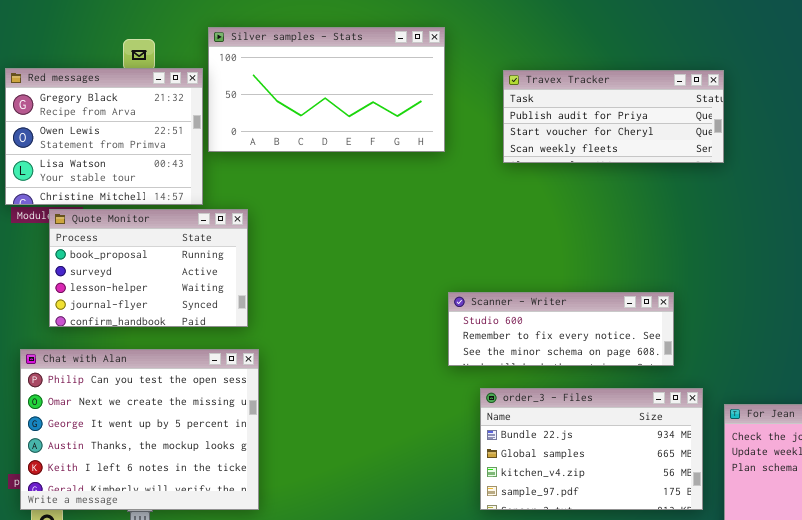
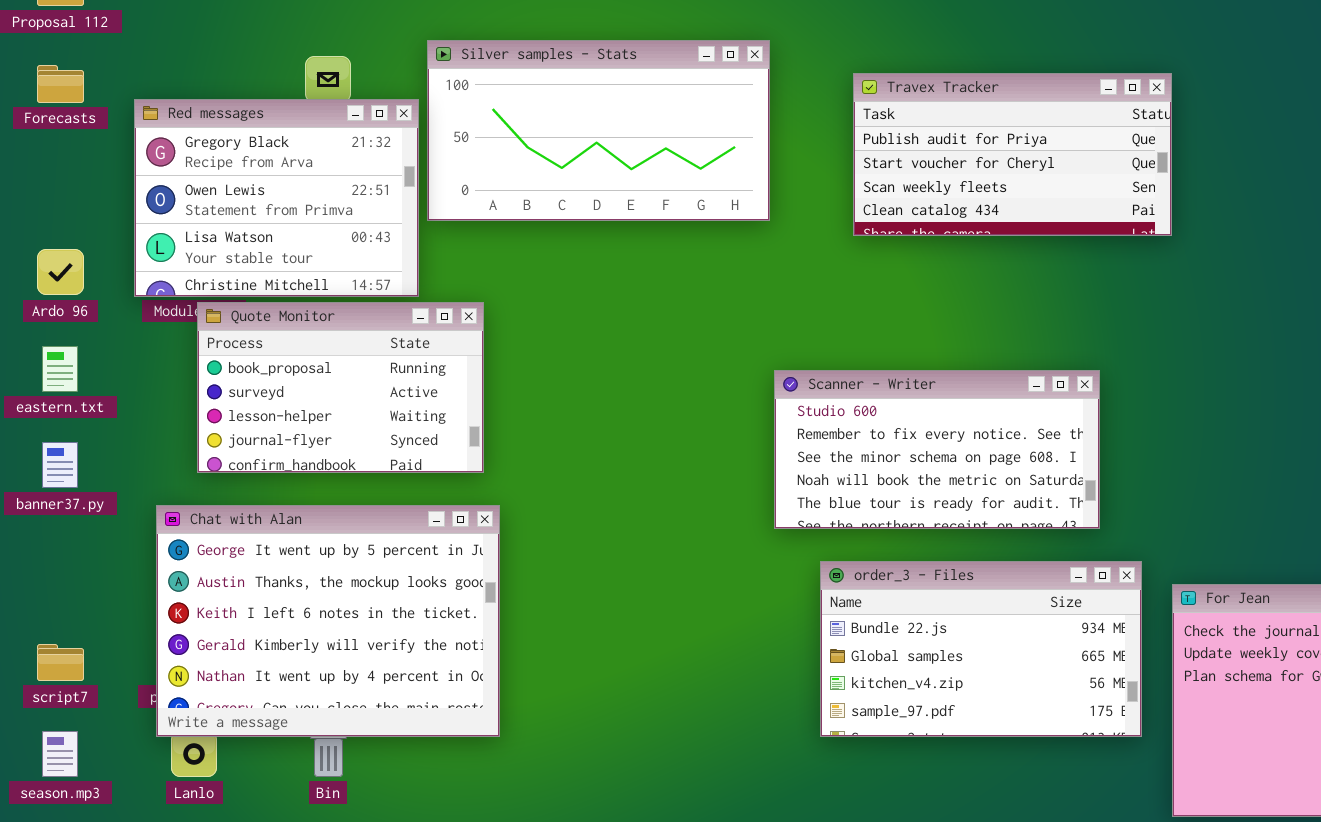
Travex Tracker: [503,70,724,163] -> [853,73,1172,236], resized
Scanner - Writer: [448,292,674,366] -> [774,370,1100,529], resized
Chat with Alan: [20,349,259,510] -> [156,505,500,737], scrolled down 2 rows

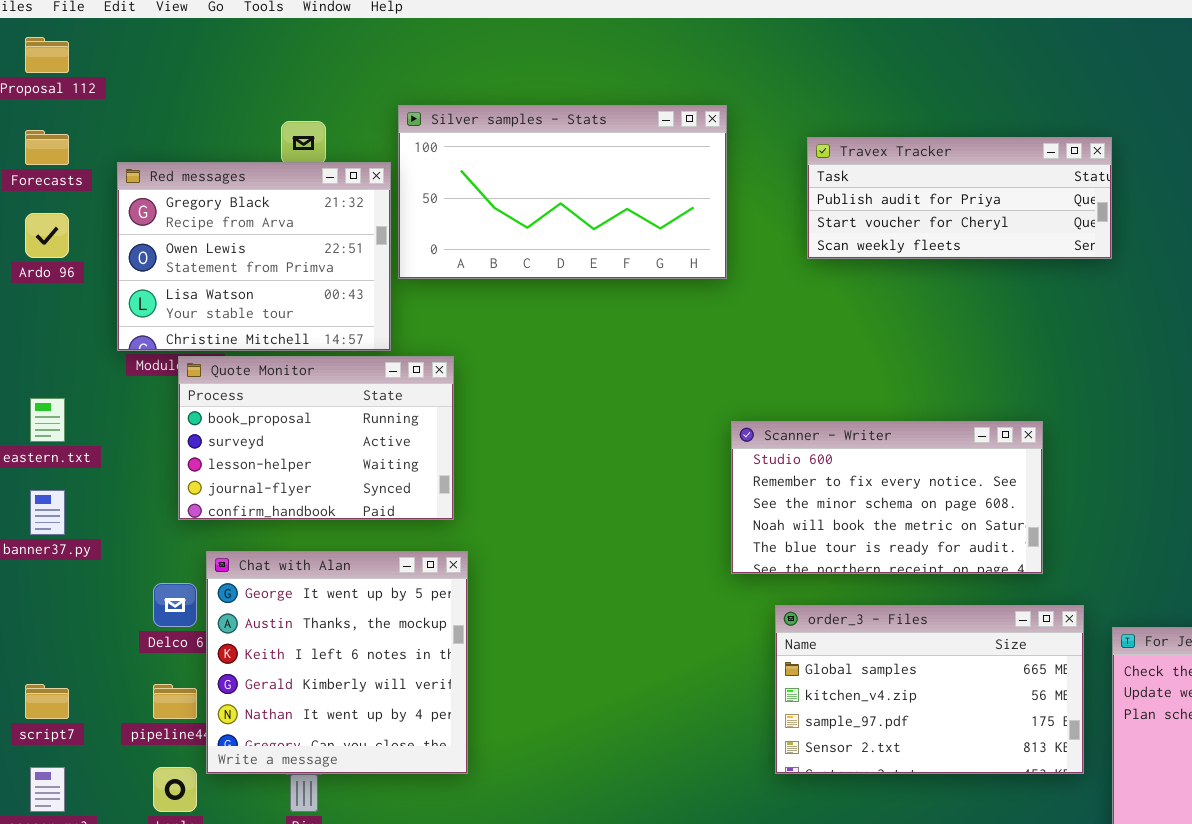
Travex Tracker: [853,73,1172,236] -> [807,137,1112,259], resized
Ardo 96: [37,249,84,295] -> [25,213,69,258], moved
Chat with Alan: [156,505,500,737] -> [206,551,468,774], resized
order_3 - Files: [820,561,1142,737] -> [775,605,1084,774], scrolled down 1 row

